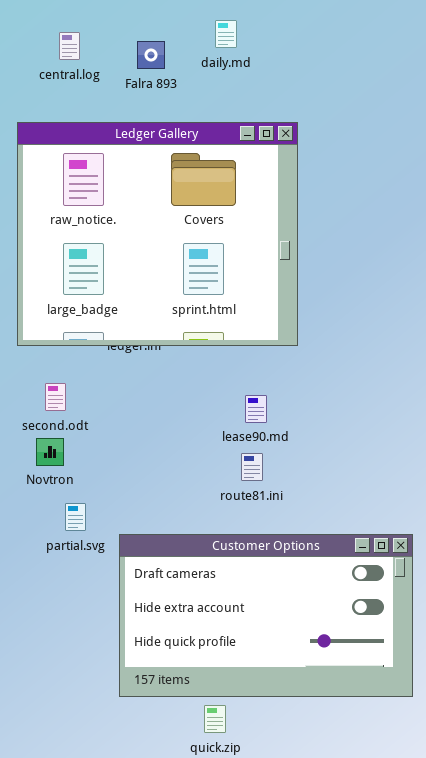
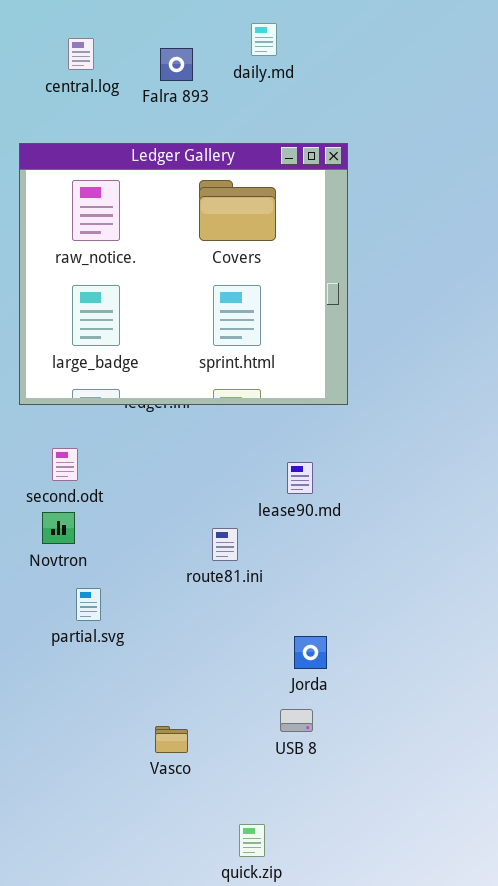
route81.ini: [241,453,263,481] -> [212,528,238,561], moved
Customer Options: [119,534,413,697] -> none, closed

